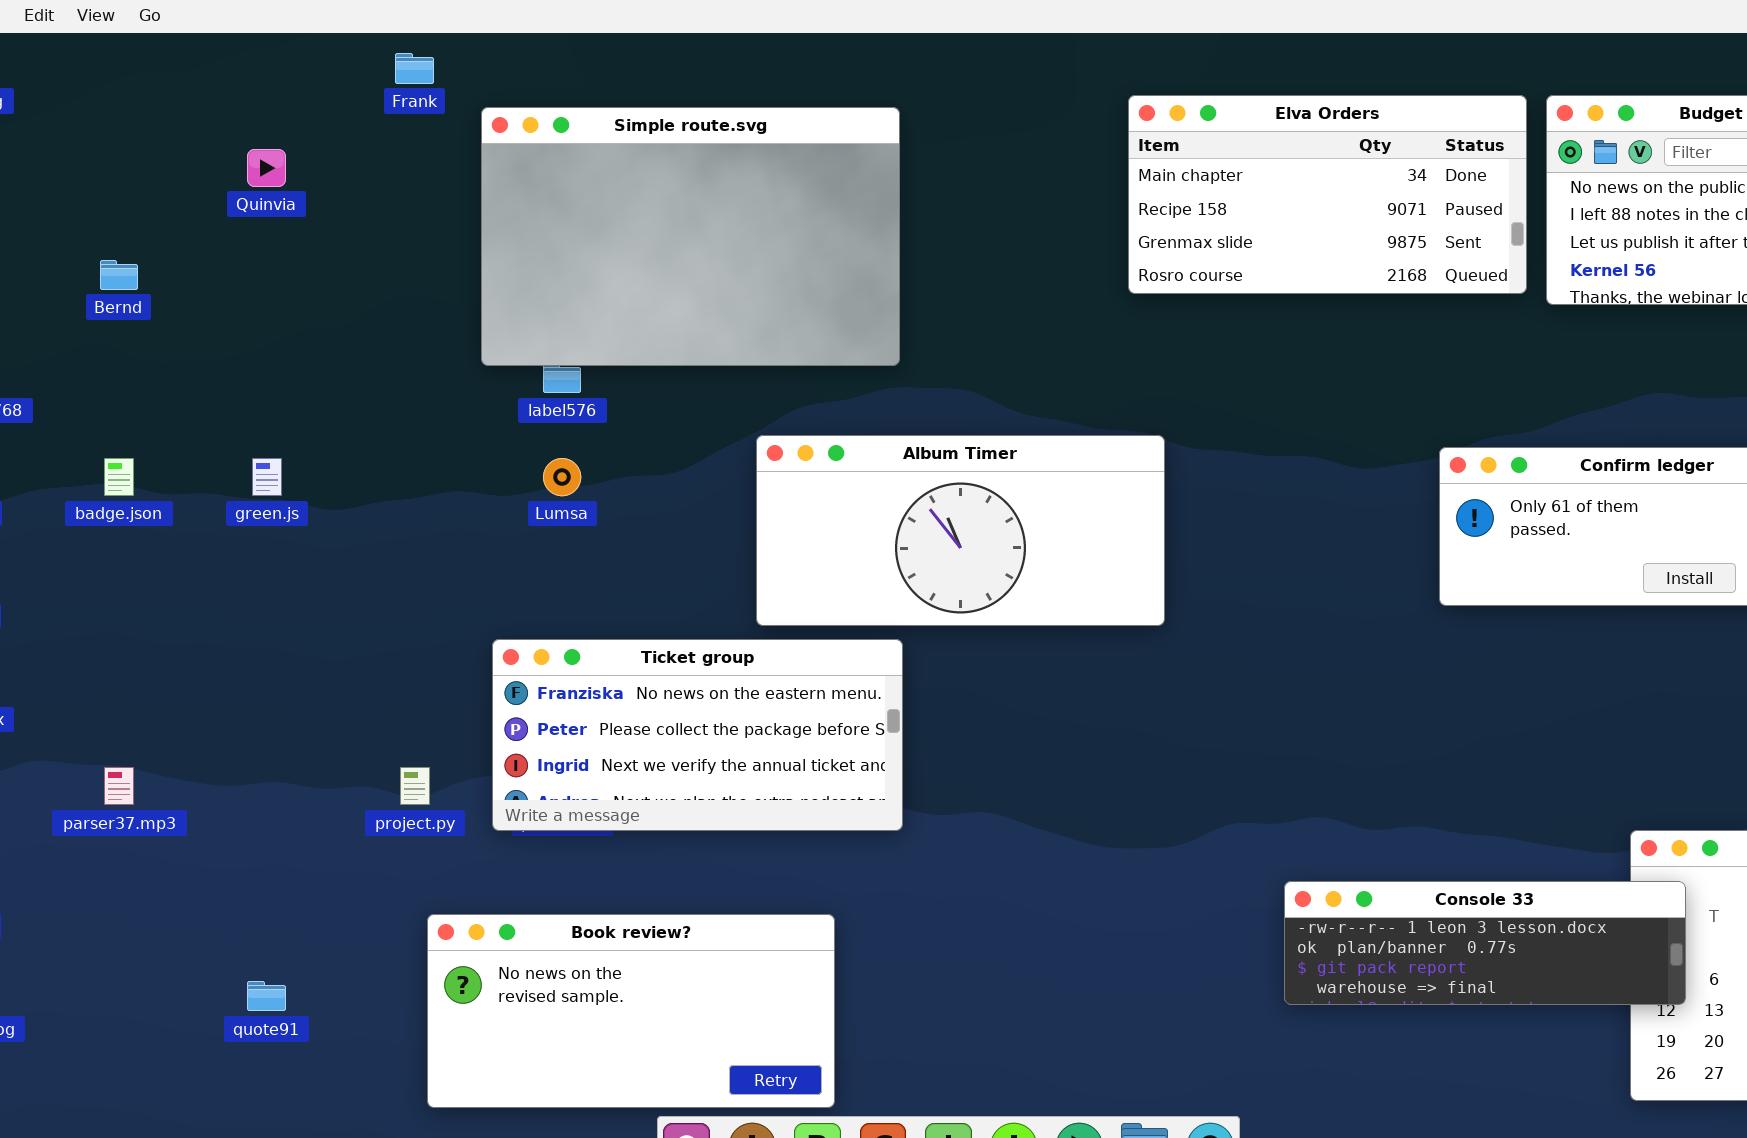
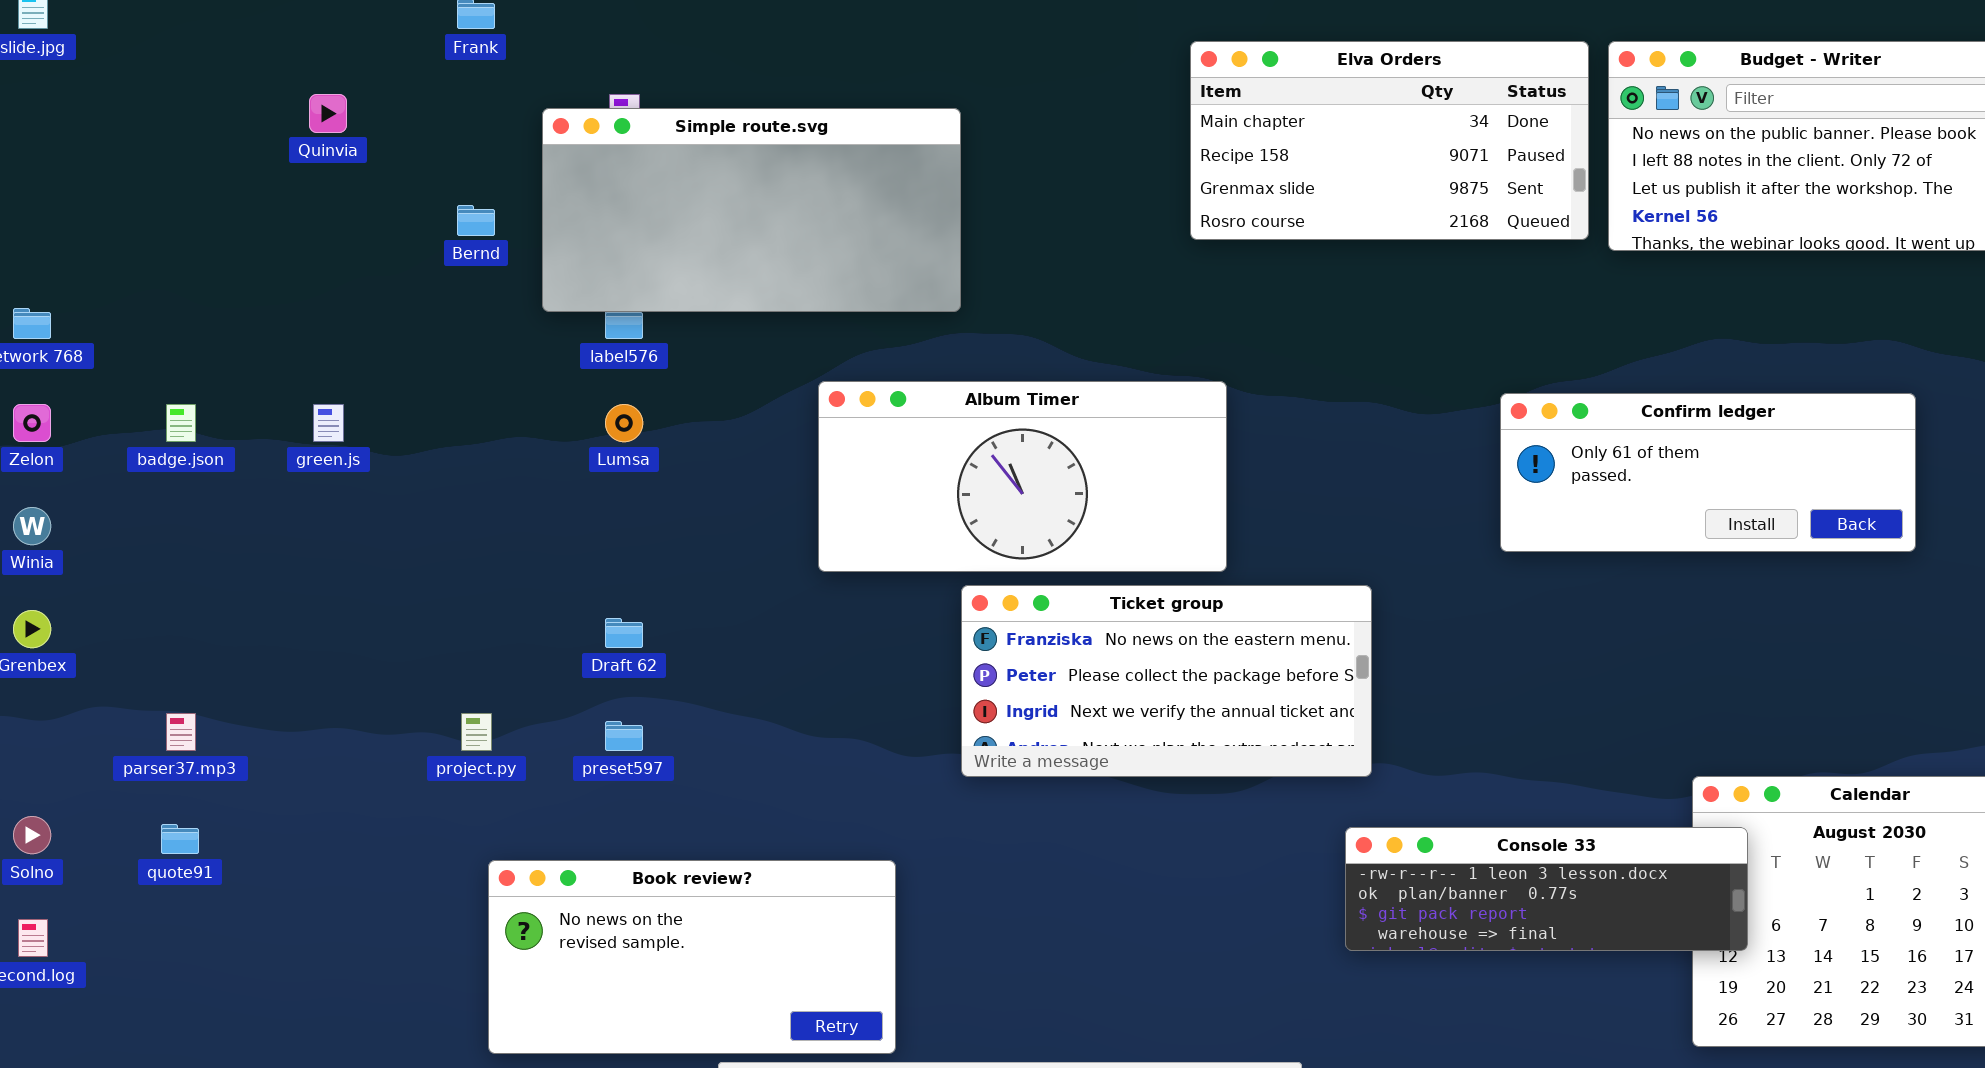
Simple route.svg: [481,107,900,366] -> [542,108,961,312], resized
Bernd: [100,260,138,290] -> [457,205,495,236], moved
Ticket group: [492,639,903,831] -> [961,585,1372,777], moved
quote91: [247,981,286,1011] -> [161,824,199,854], moved

